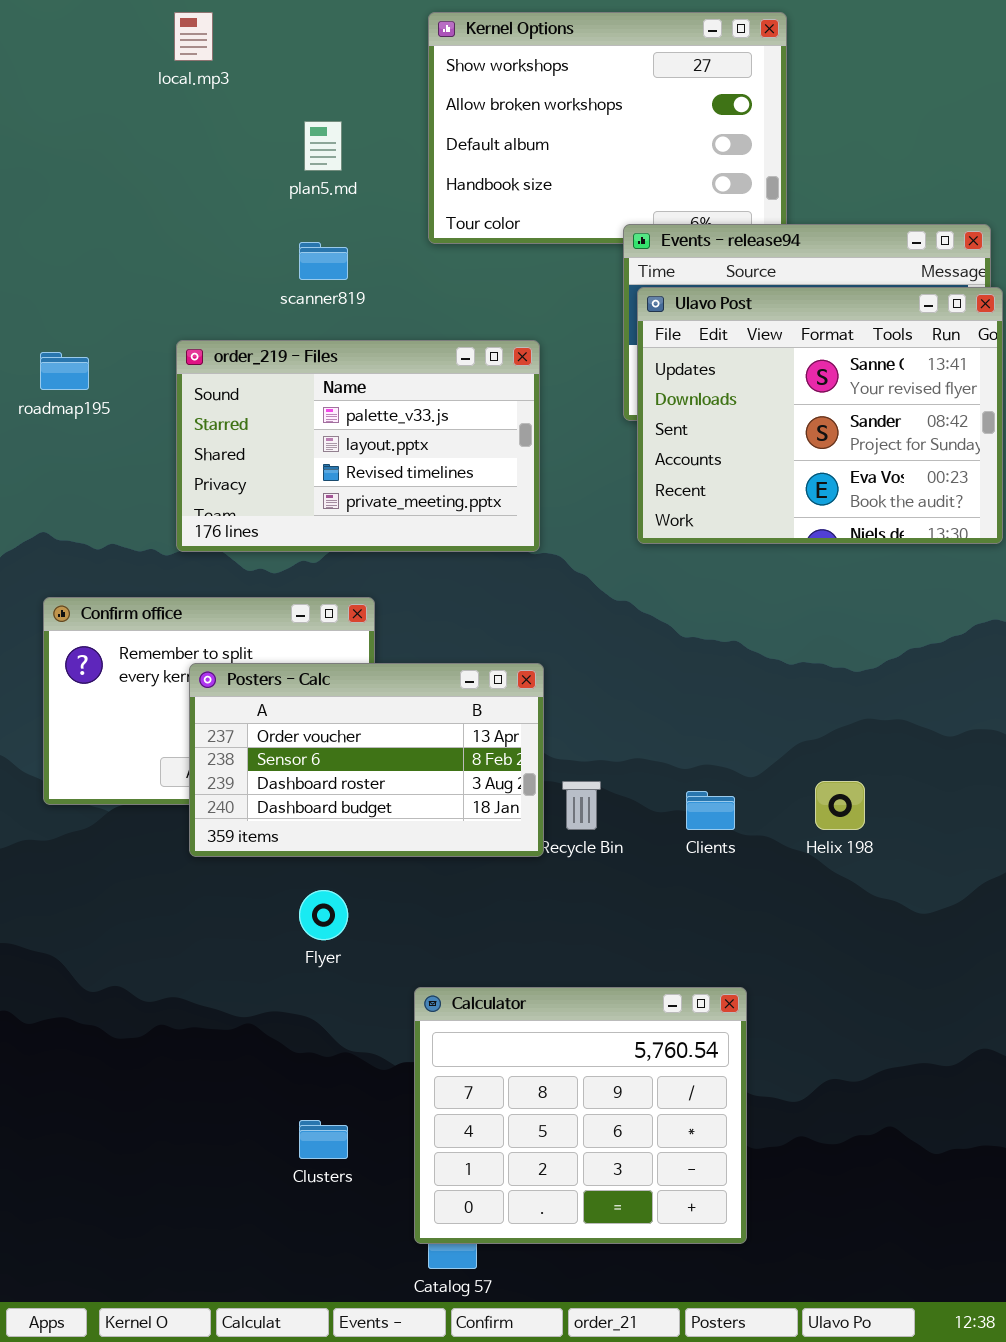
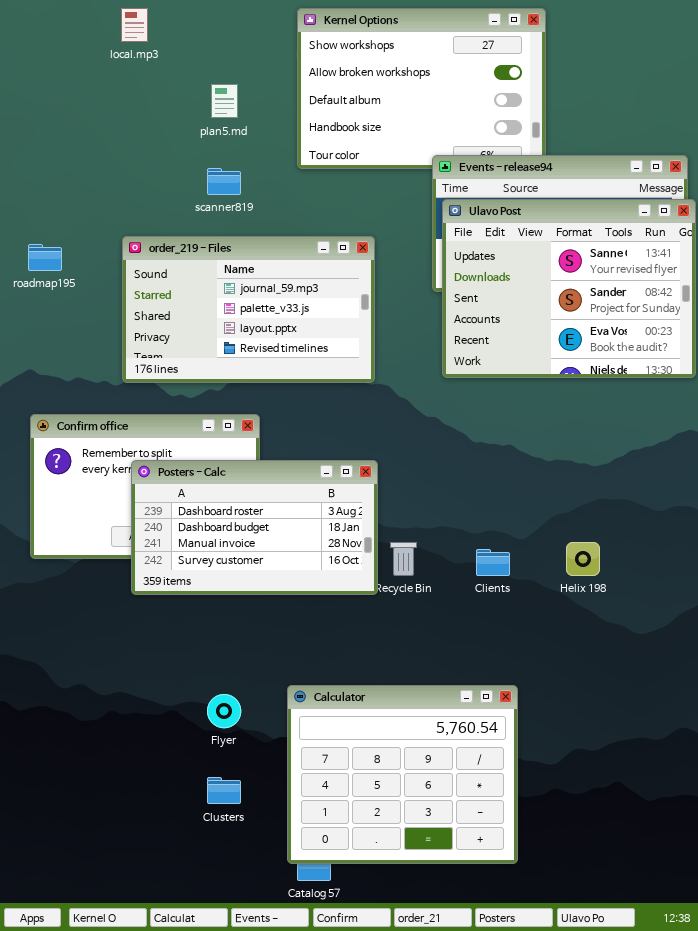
order_219 - Files: [176,340,540,552] -> [122,236,375,383], scrolled up 1 row
Posters - Calc: [189,663,544,857] -> [131,460,378,595], scrolled down 2 rows
Flyer: [299,890,348,940] -> [207,694,241,728], moved

